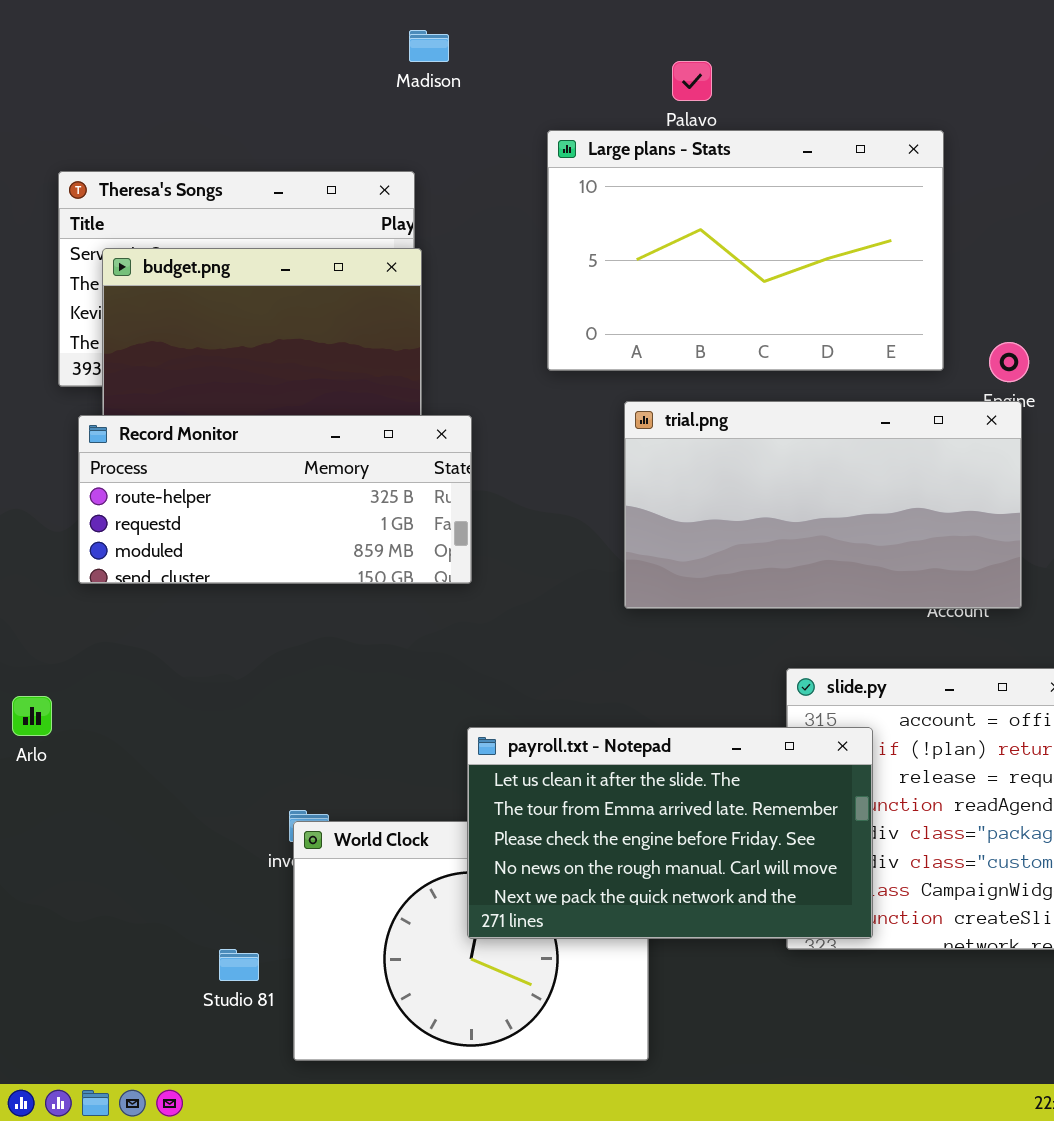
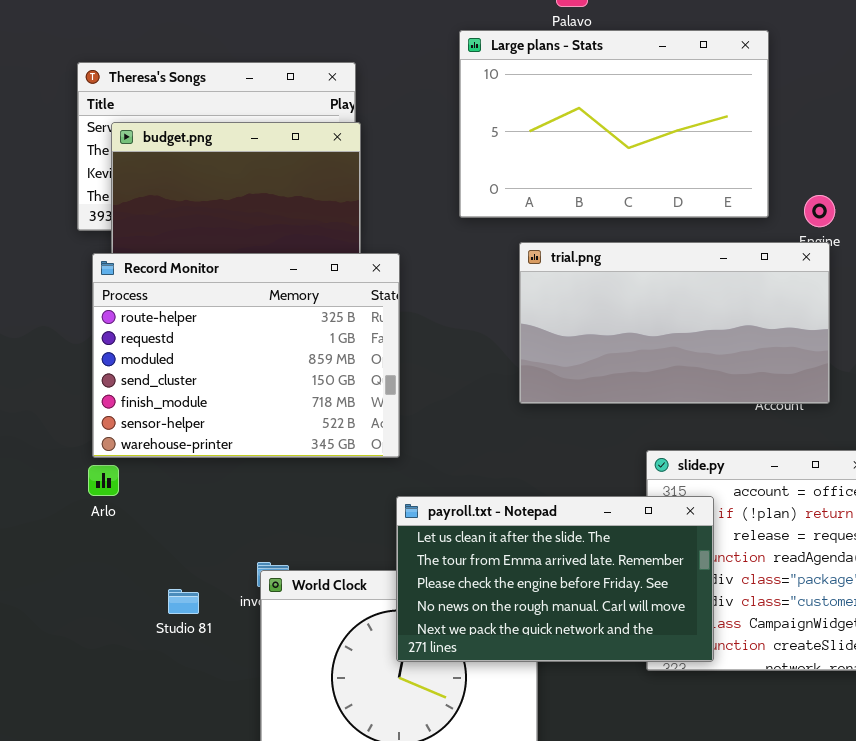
Record Monitor: [78,415,472,584] -> [92,253,400,458], resized
Arlo: [12,696,52,736] -> [88,465,119,496], moved
Studio 81: [219,949,259,981] -> [168,589,199,614], moved

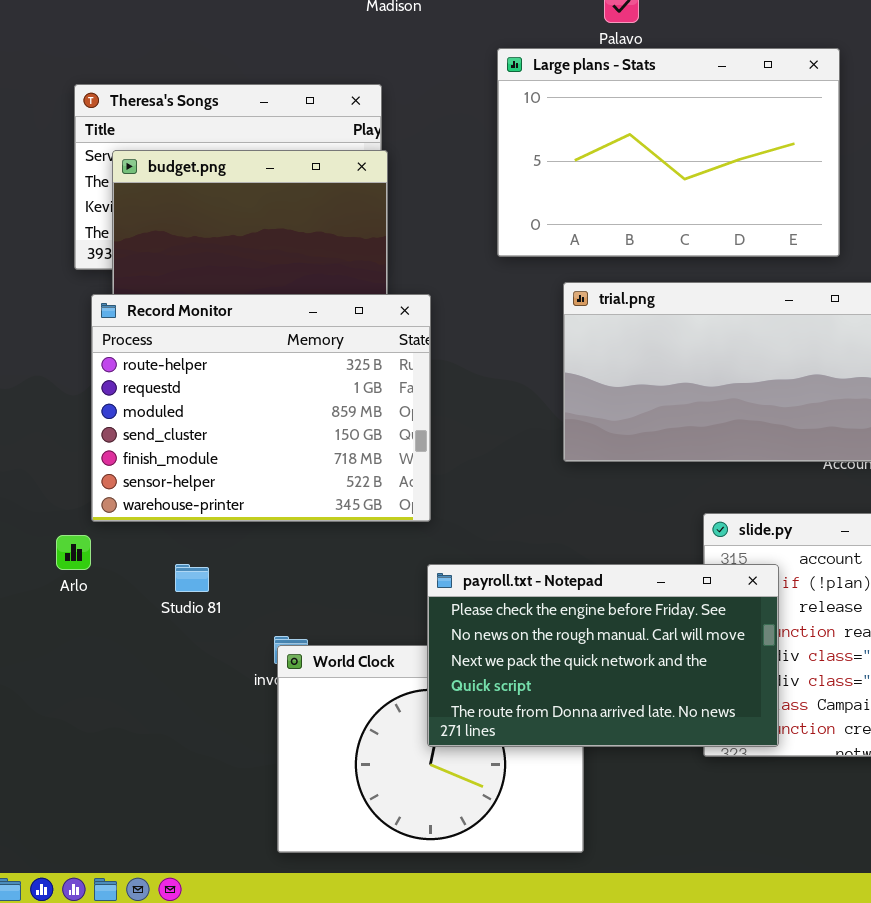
Arlo: [88,465,119,496] -> [56,535,91,570], moved
payroll.txt - Notepad: [396,496,714,662] -> [427,564,779,747], scrolled down 2 rows
Studio 81: [168,589,199,614] -> [175,564,209,592], moved

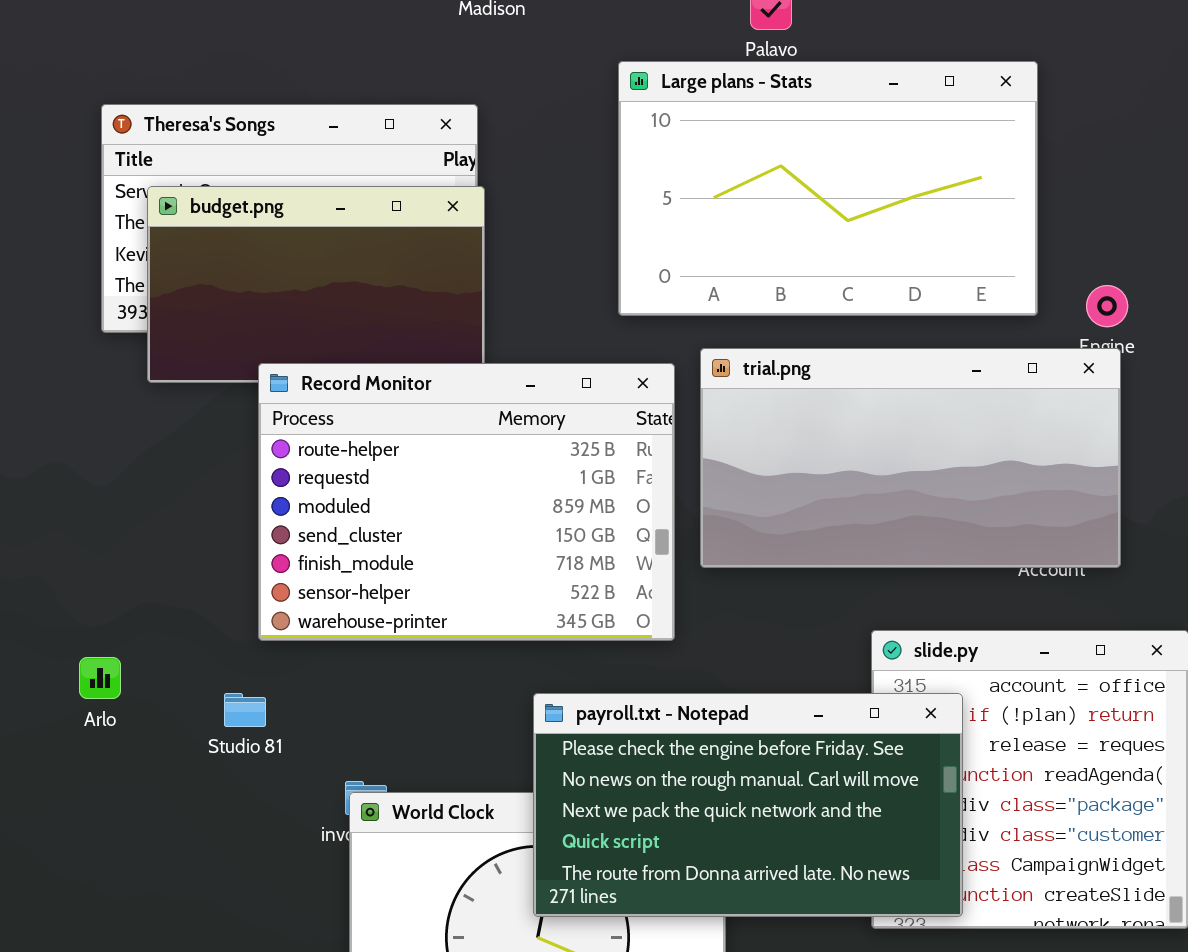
Record Monitor: [91,294,431,522] -> [258,363,675,641], moved

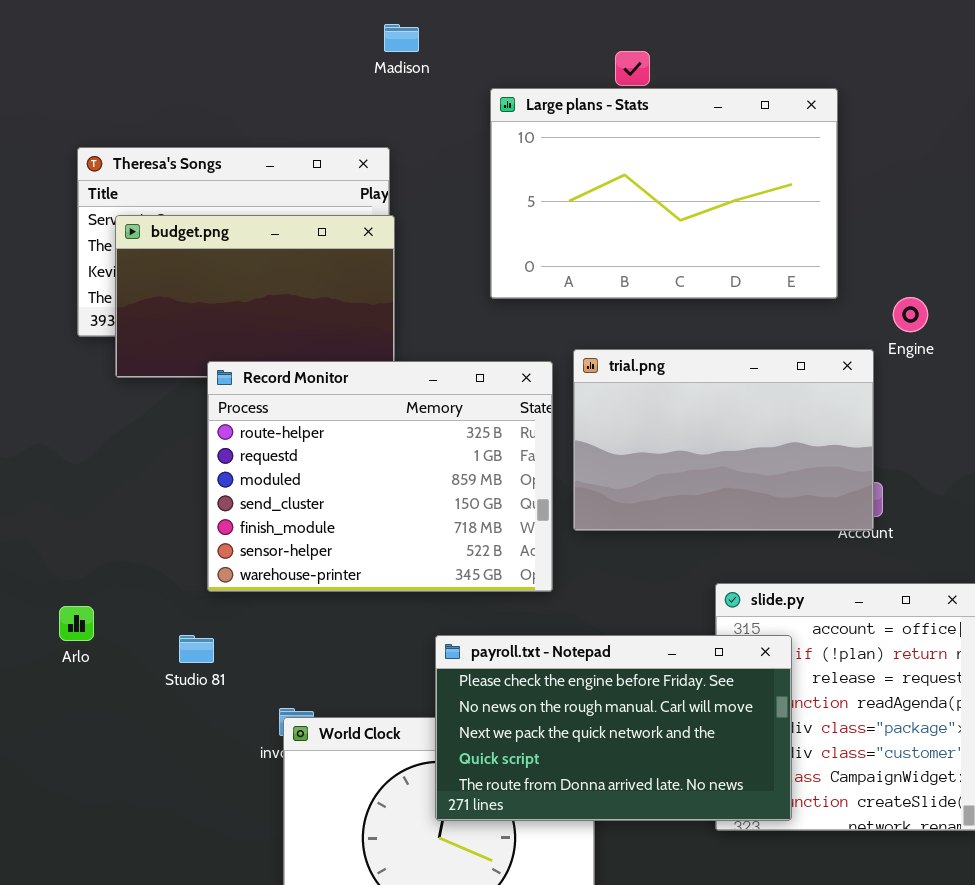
Large plans - Stats: [618,61,1038,316] -> [490,88,838,299], moved
trial.png: [700,348,1121,568] -> [573,349,874,531], resized

